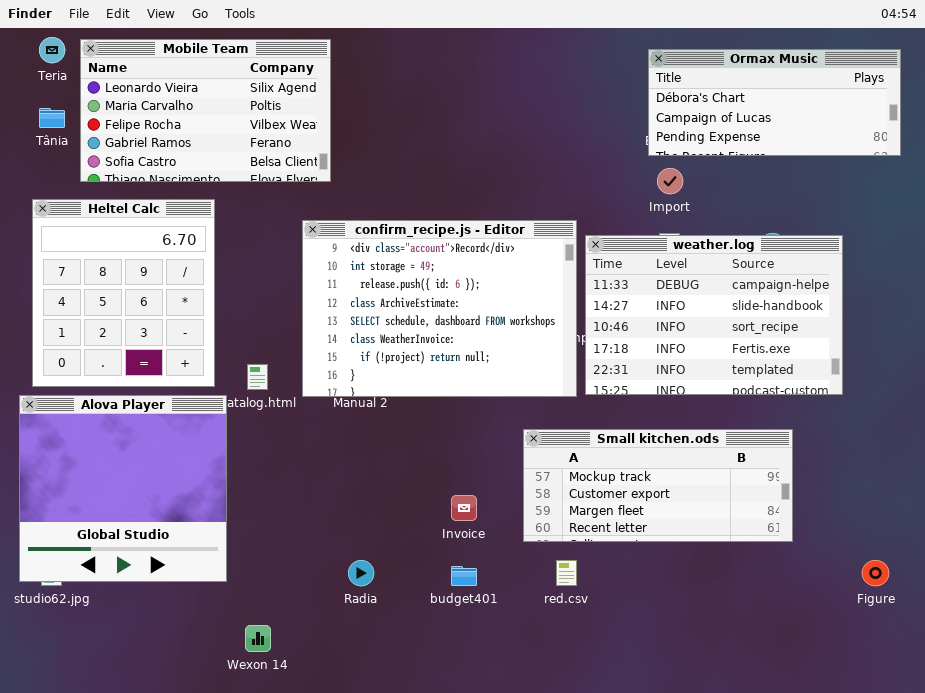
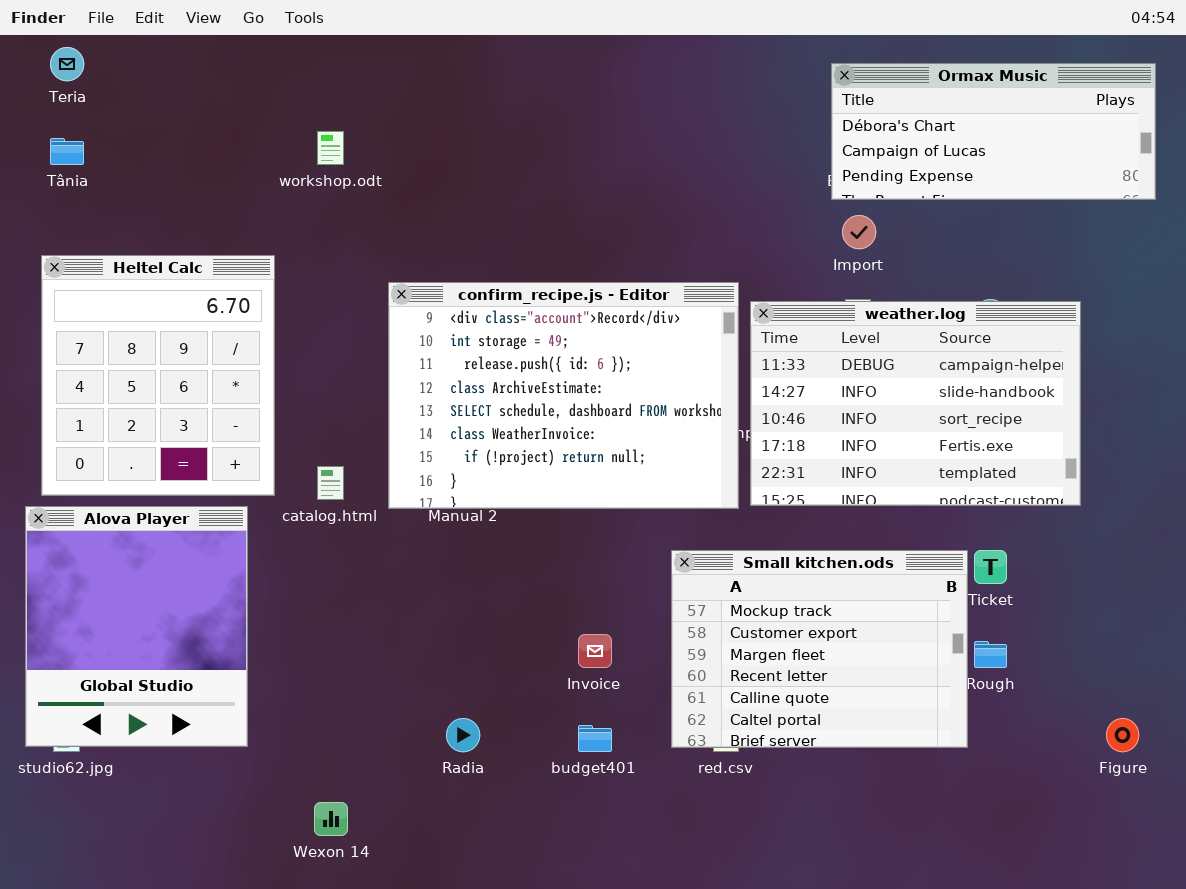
Mobile Team: [80,39,331,182] -> none, closed
Alova Player: [19,395,227,582] -> [25,506,248,747], resized
Small kitchen.ods: [523,429,793,542] -> [671,550,968,748], resized

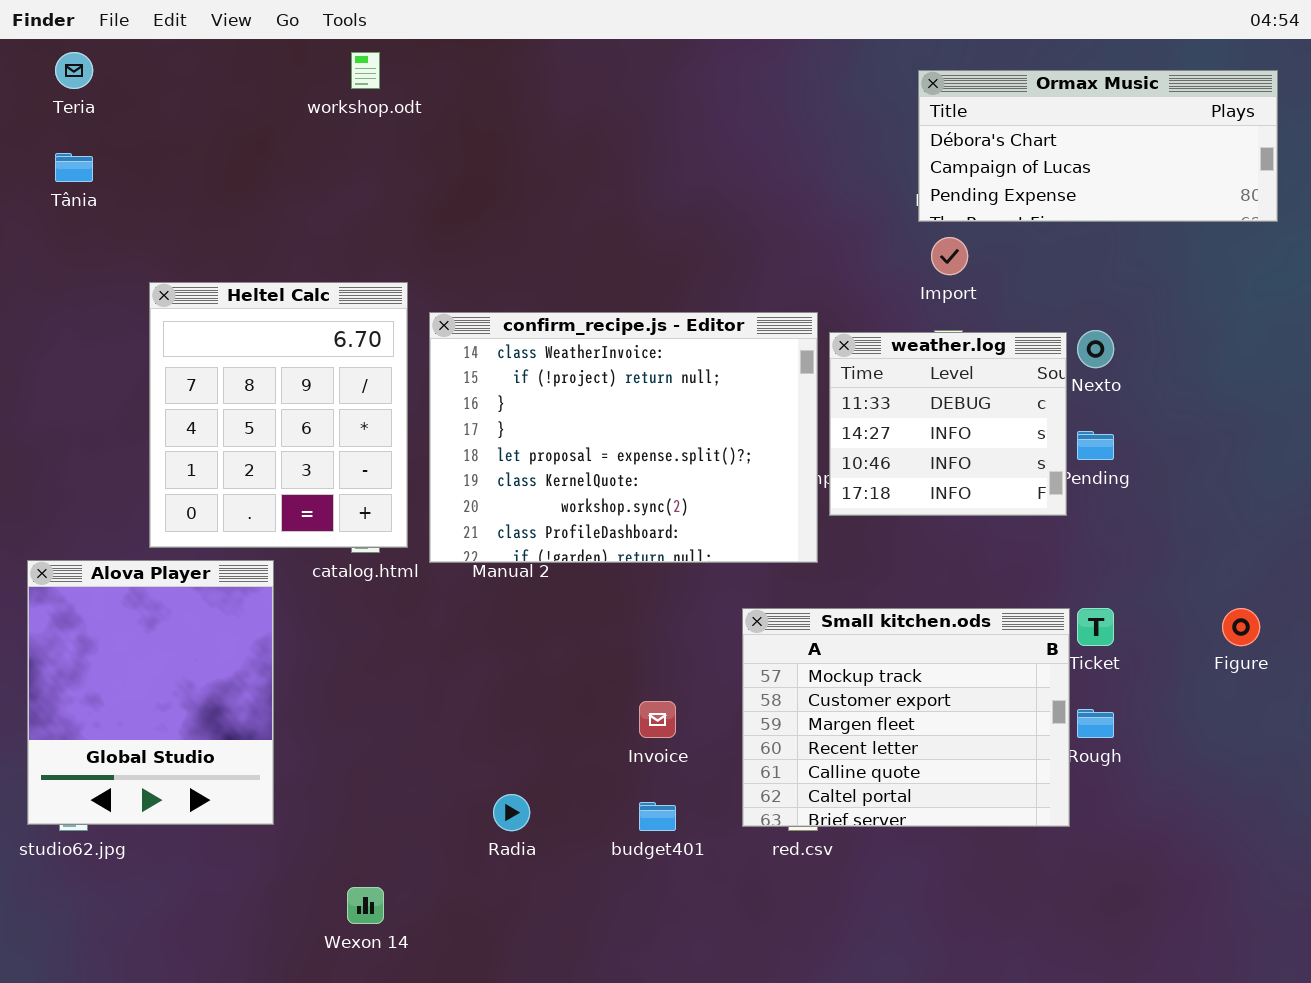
workshop.odt: [317,131,344,165] -> [351,52,380,89], moved
Heltel Calc: [41,255,275,496] -> [149,282,408,548], moved
confirm_recipe.js - Editor: [388,282,739,509] -> [429,312,818,563], scrolled down 5 rows
weather.log: [750,301,1081,506] -> [829,332,1067,516], resized
Figure: [1106,718,1139,752] -> [1222,608,1260,646], moved

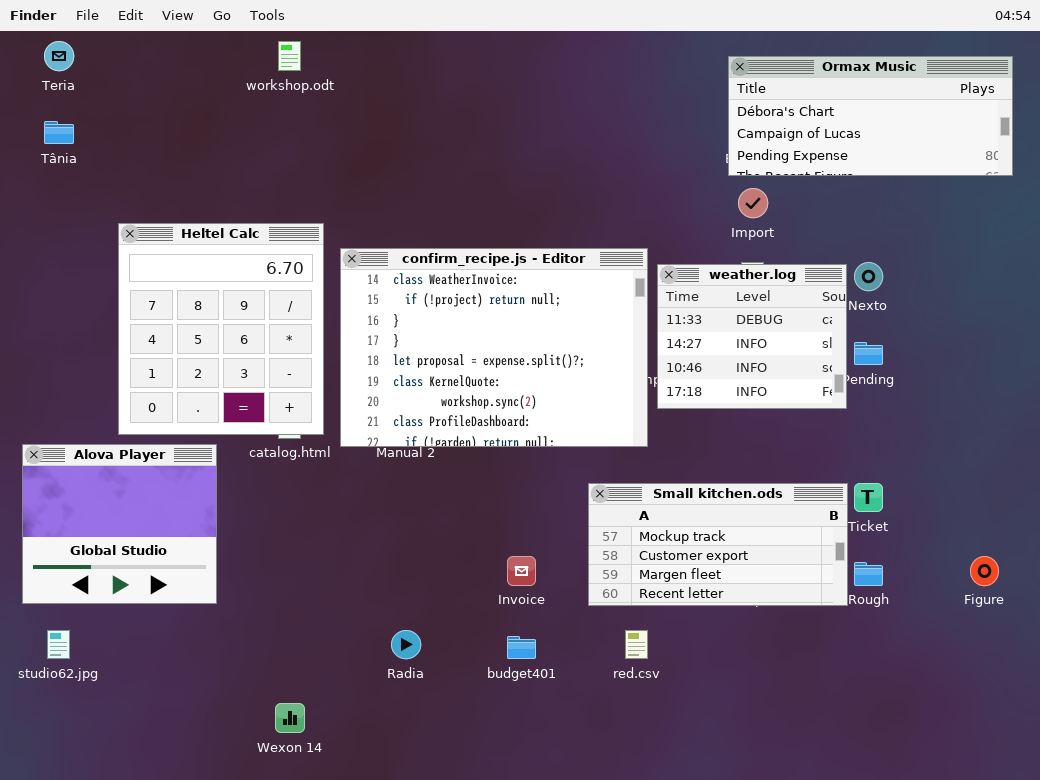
Alova Player: [27,560,274,825] -> [22,444,217,604], resized
Small kitchen.ods: [742,608,1070,827] -> [588,483,848,606], resized
Figure: [1222,608,1260,646] -> [970,556,999,586], moved

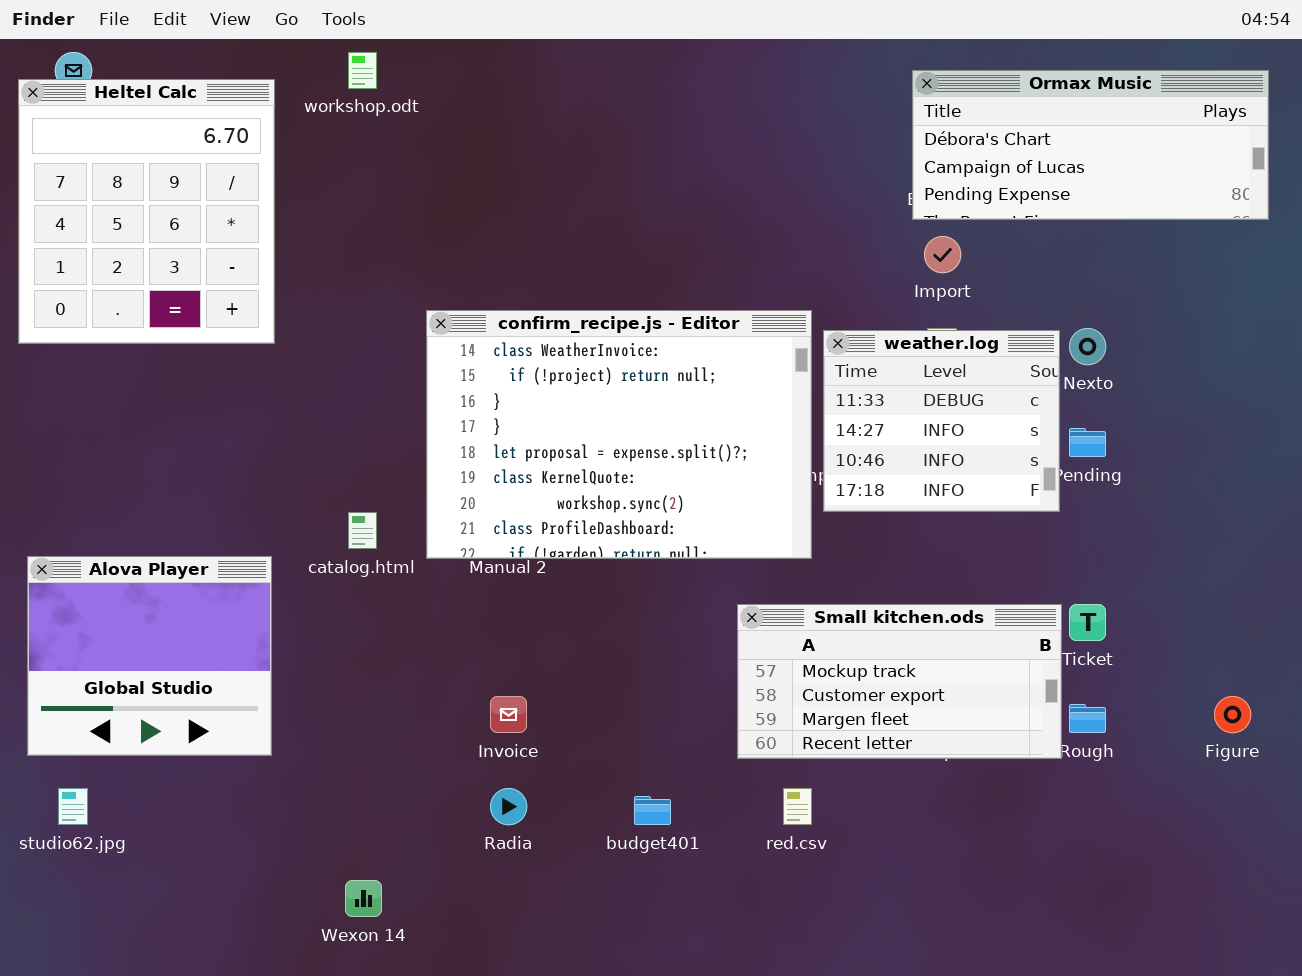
Heltel Calc: [118,223,324,435] -> [18,79,275,344], moved
Invoice: [507,556,536,586] -> [490,696,527,733], moved

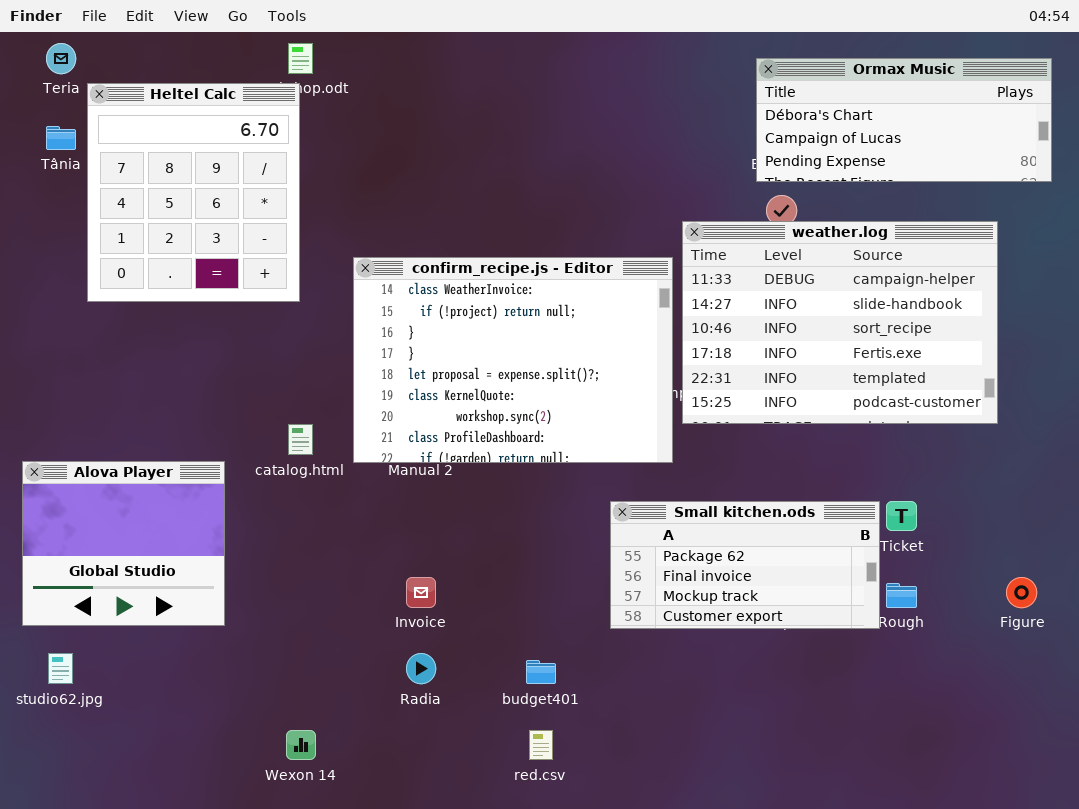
Heltel Calc: [18,79,275,344] -> [87,83,300,302], moved
weather.log: [823,330,1060,512] -> [682,221,998,424], resized
Small kitchen.ods: [737,604,1062,759] -> [610,501,880,629], scrolled up 2 rows
red.csv: [783,788,812,825] -> [529,730,553,760], moved

